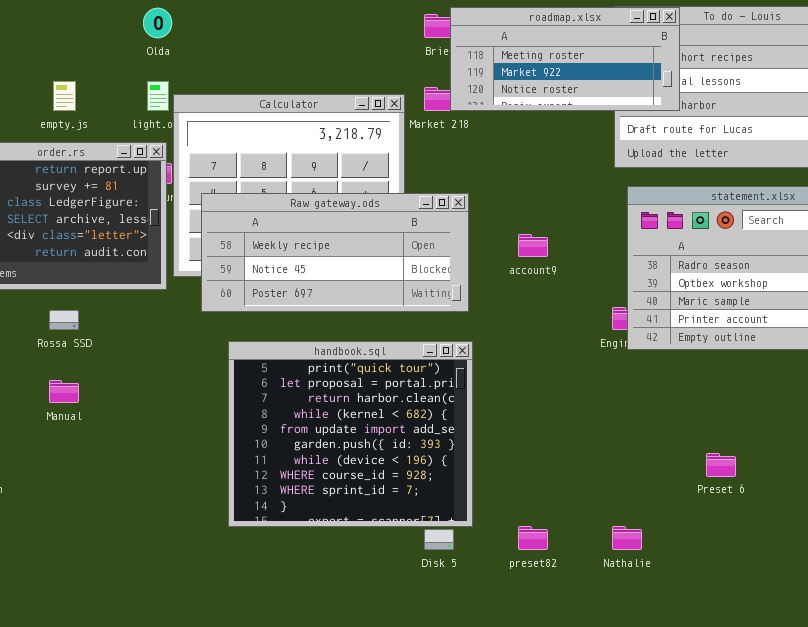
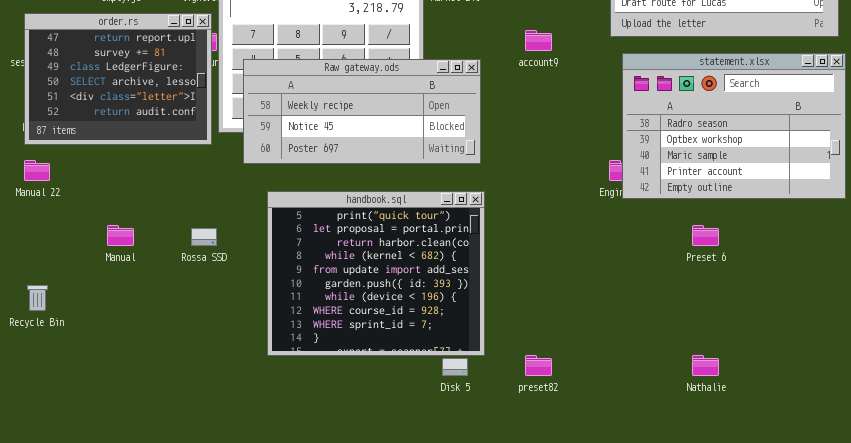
account9: [518,234,548,257] -> [525,30,552,51], moved
Rossa SSD: [49,310,79,330] -> [191,228,217,246], moved
Preset 6: [706,453,736,477] -> [692,225,719,246], moved
Nathalie: [612,526,642,550] -> [692,355,719,376], moved

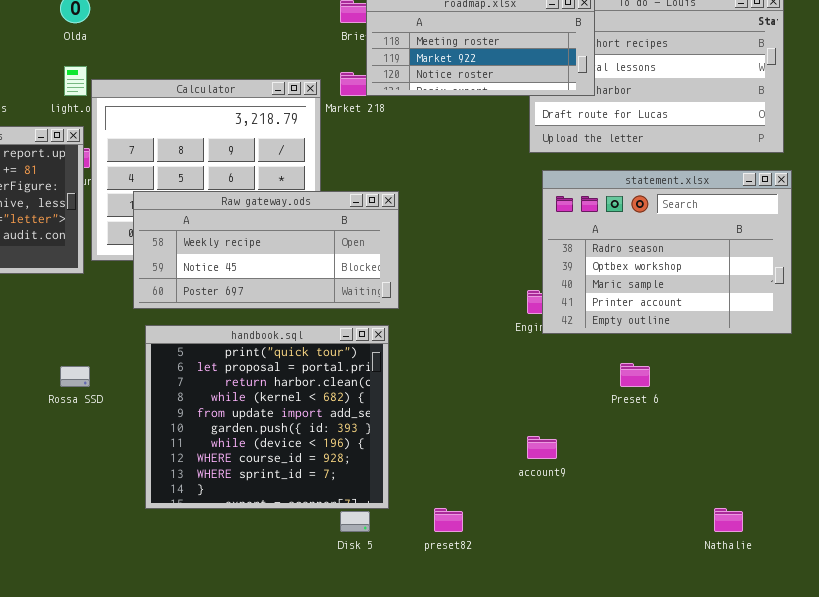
account9: [525,30,552,51] -> [527,436,557,459], moved
Raw gateway.ods: [243,59,481,164] -> [133,191,399,309], moved
Nathalie: [692,355,719,376] -> [714,508,743,532], moved

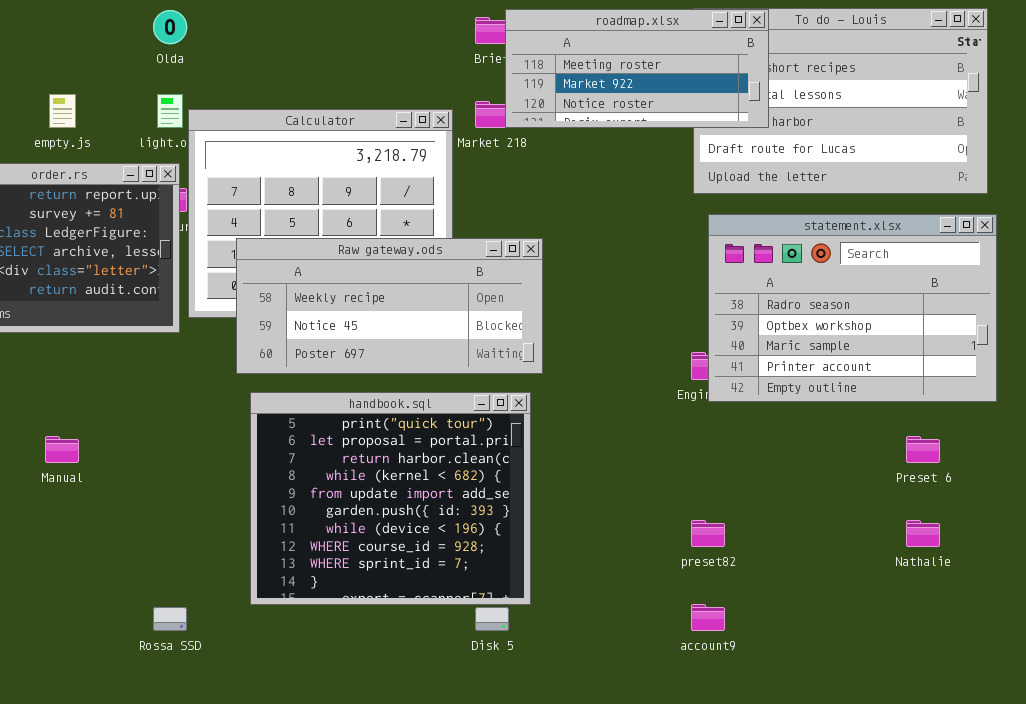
Preset 6: [620,363,650,387] -> [906,436,940,463], moved
Rossa SSD: [60,366,90,387] -> [153,607,187,631], moved
account9: [527,436,557,459] -> [691,604,725,631], moved
preset82: [434,508,463,532] -> [691,520,725,547], moved
Nathalie: [714,508,743,532] -> [906,520,940,547], moved

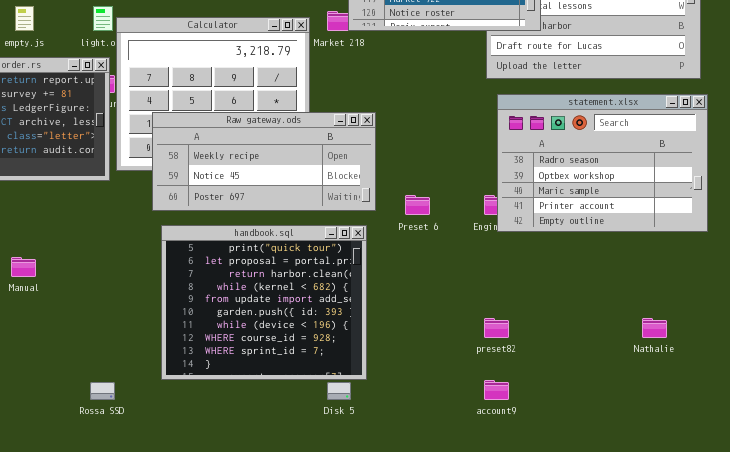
Preset 6: [906,436,940,463] -> [405,195,430,215], moved

